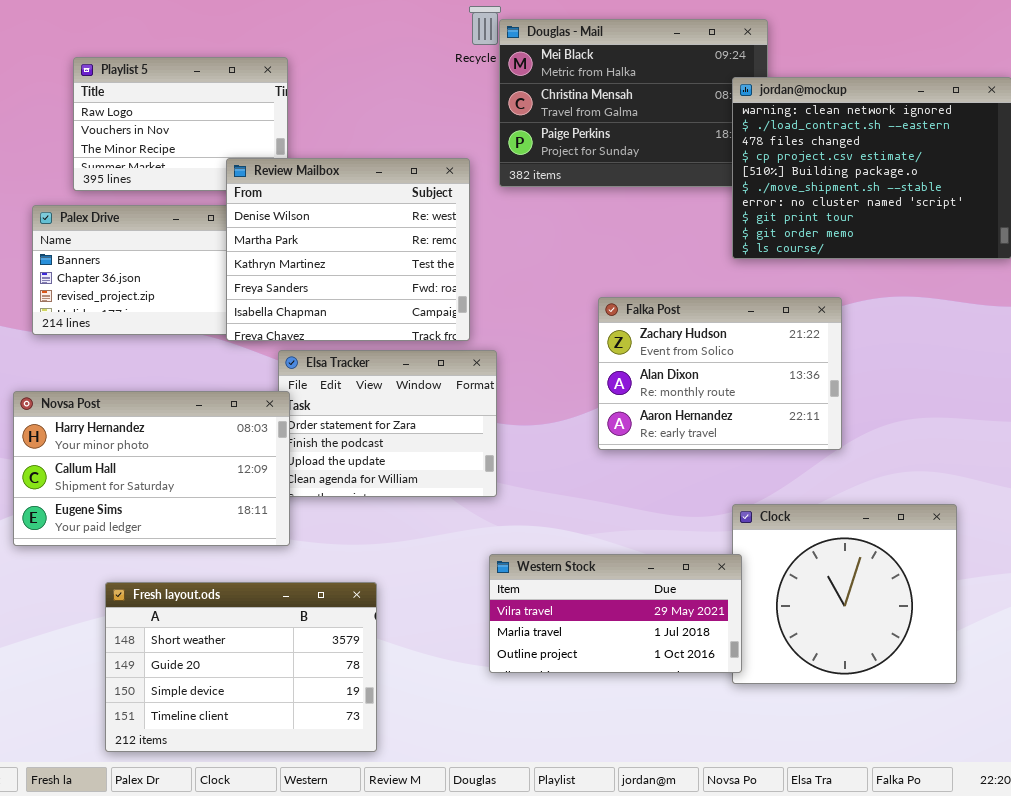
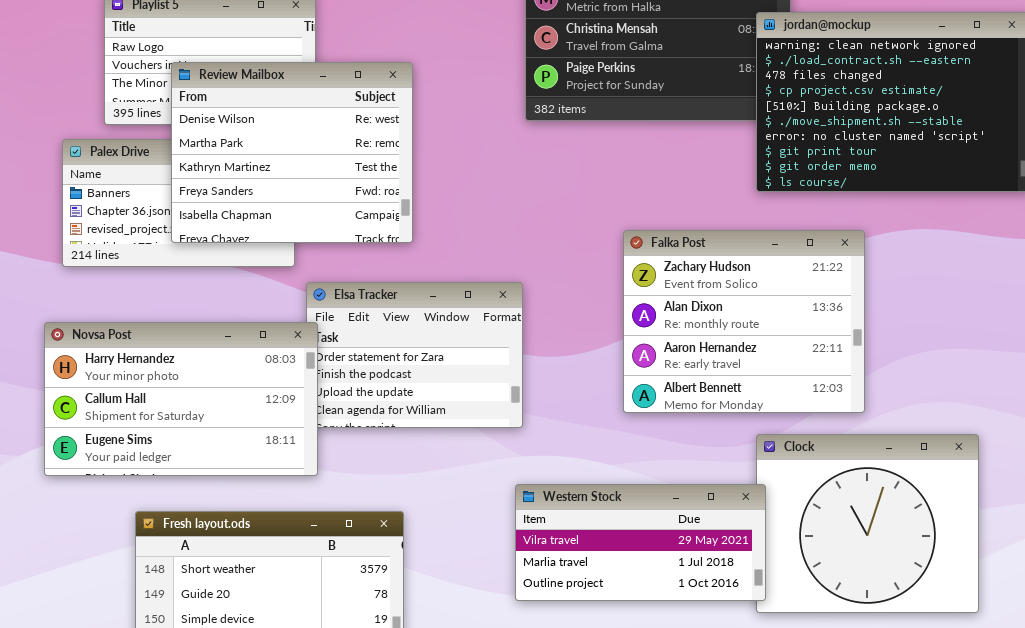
Review Mailbox: [226,158,470,341] -> [171,62,413,243], moved
Falka Post: [598,297,842,450] -> [623,230,865,413], resized

